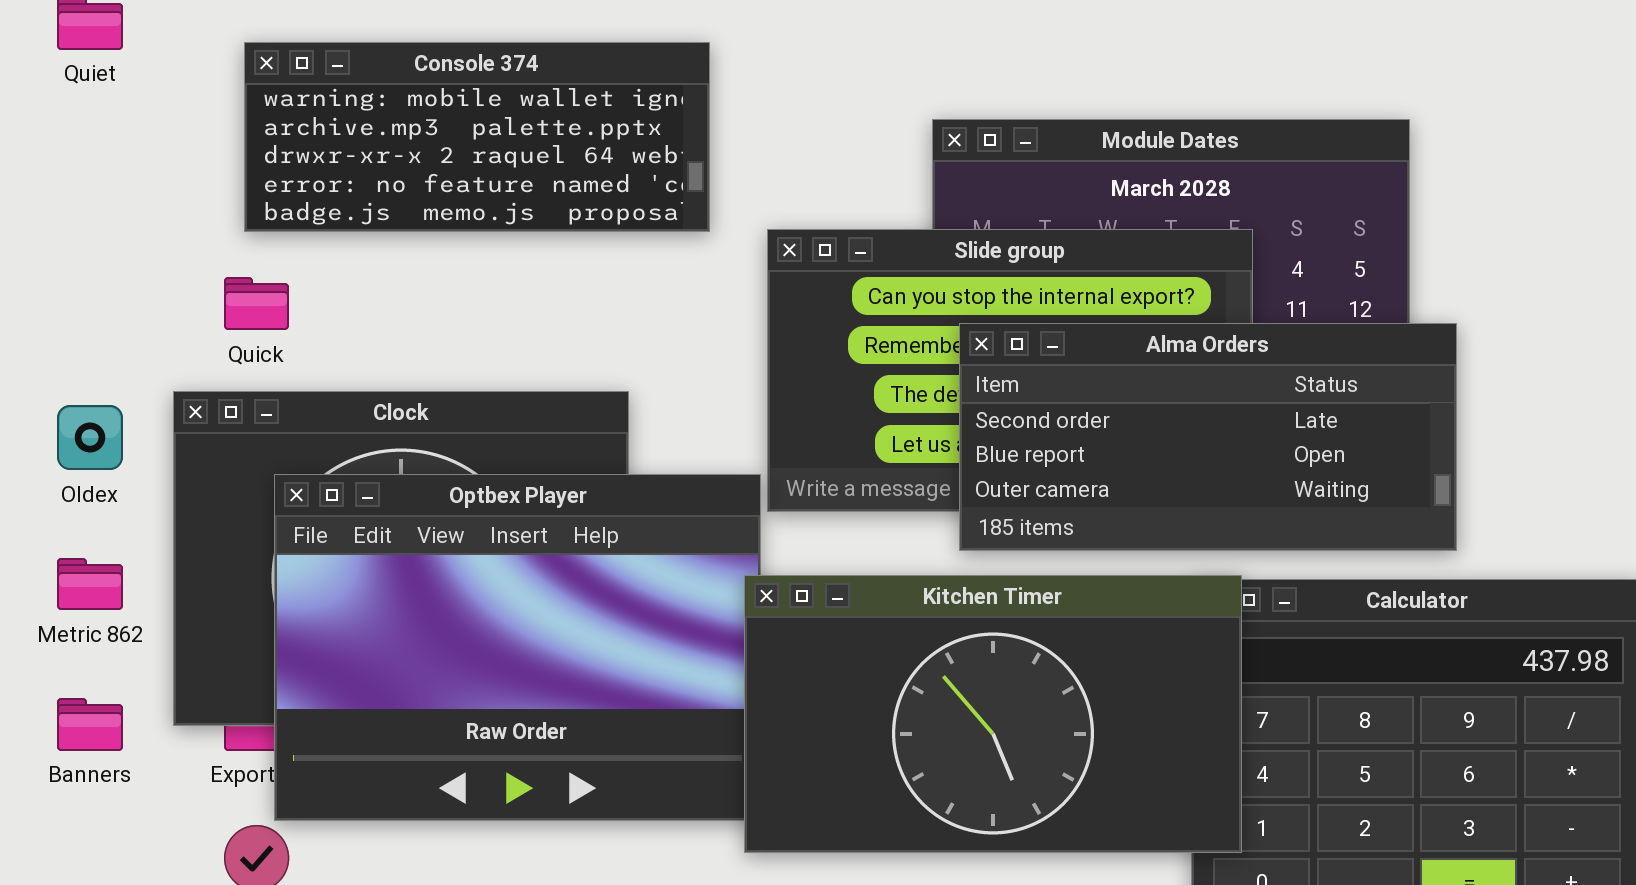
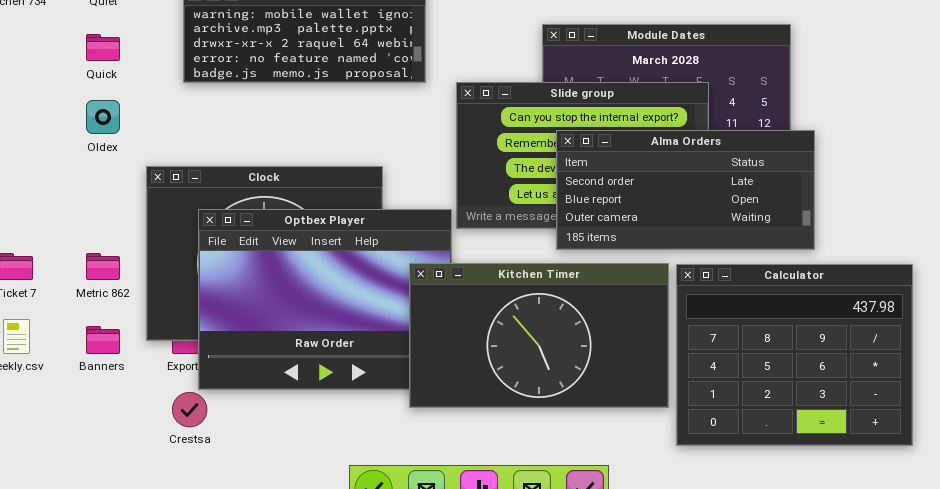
Quick: [224,277,289,330] -> [86,34,120,61], moved
Oldex: [57,405,123,470] -> [86,100,120,134], moved
Kitchen Timer: [744,575,1242,853] -> [409,263,669,408], moved

